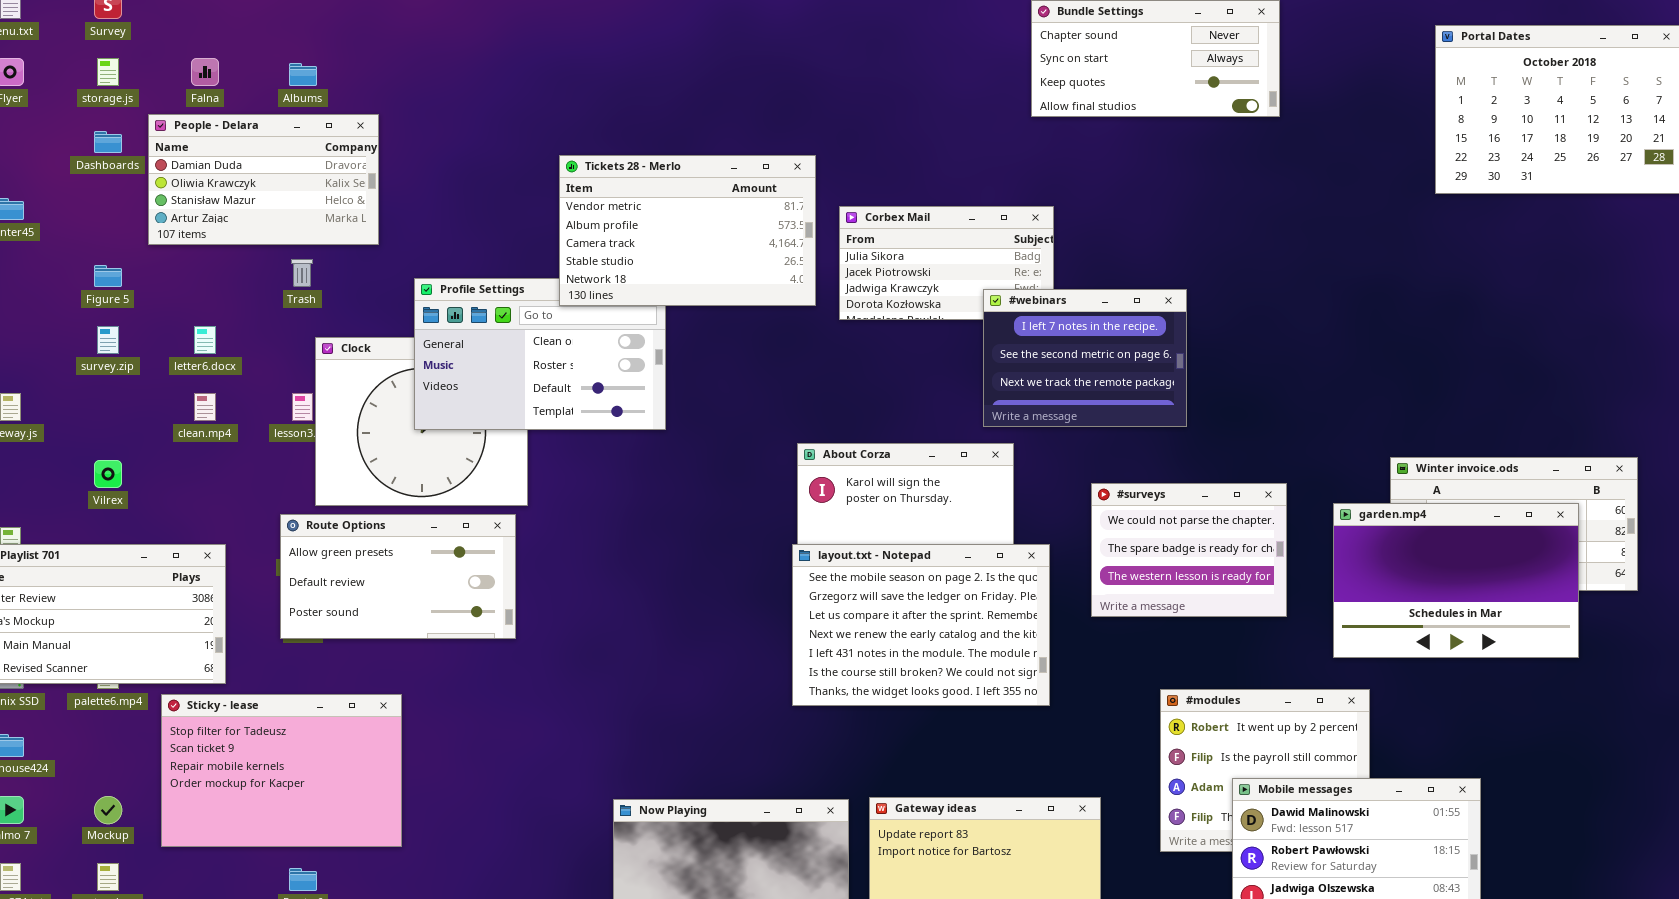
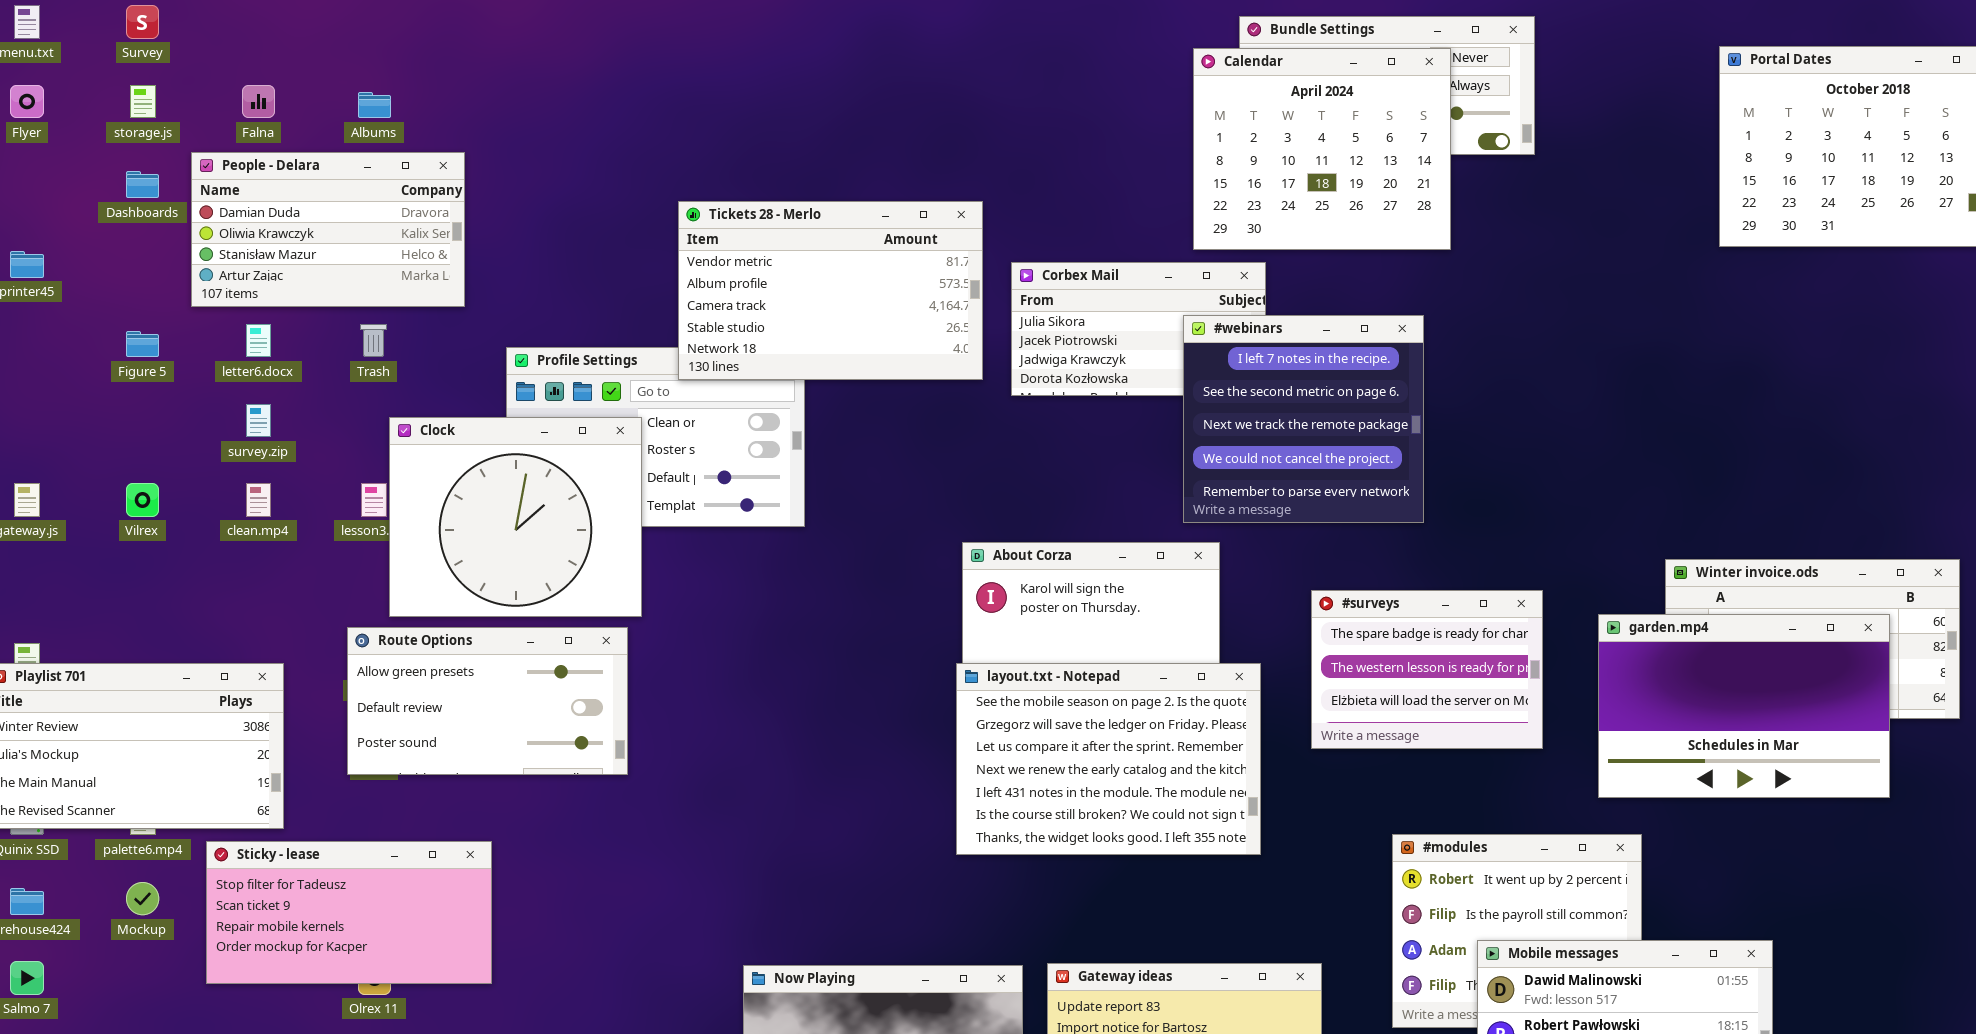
Calendar: none -> [1193,48,1451,250], opened
#webinars: [983,289,1187,427] -> [1183,315,1424,523], resized
survey.zip: [97,326,119,354] -> [246,404,271,437], moved
letter6.docx: [194,326,216,354] -> [246,324,271,357], moved
Clock: [315,337,528,506] -> [389,417,642,617], raised
Vilrex: [94,460,122,488] -> [126,483,159,517], moved
#surveys: [1091,483,1287,617] -> [1311,590,1543,749], scrolled down 1 row
Sticky - lease: [161,694,402,847] -> [206,841,492,984], resized
Mockup: [94,796,122,824] -> [126,882,159,915], moved

